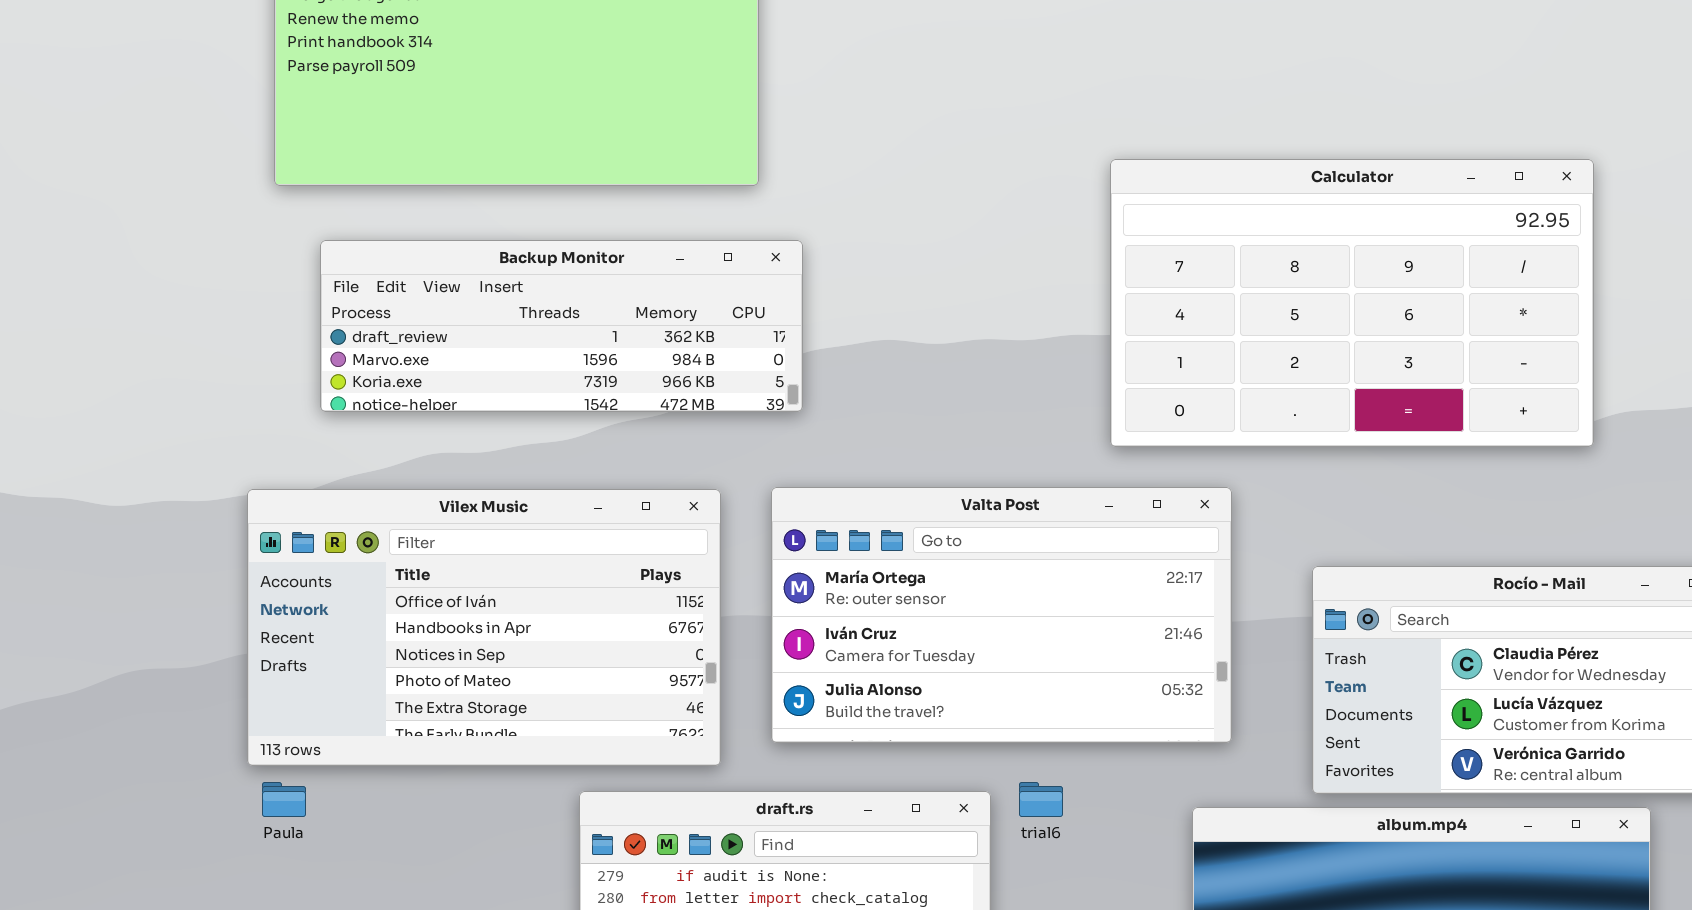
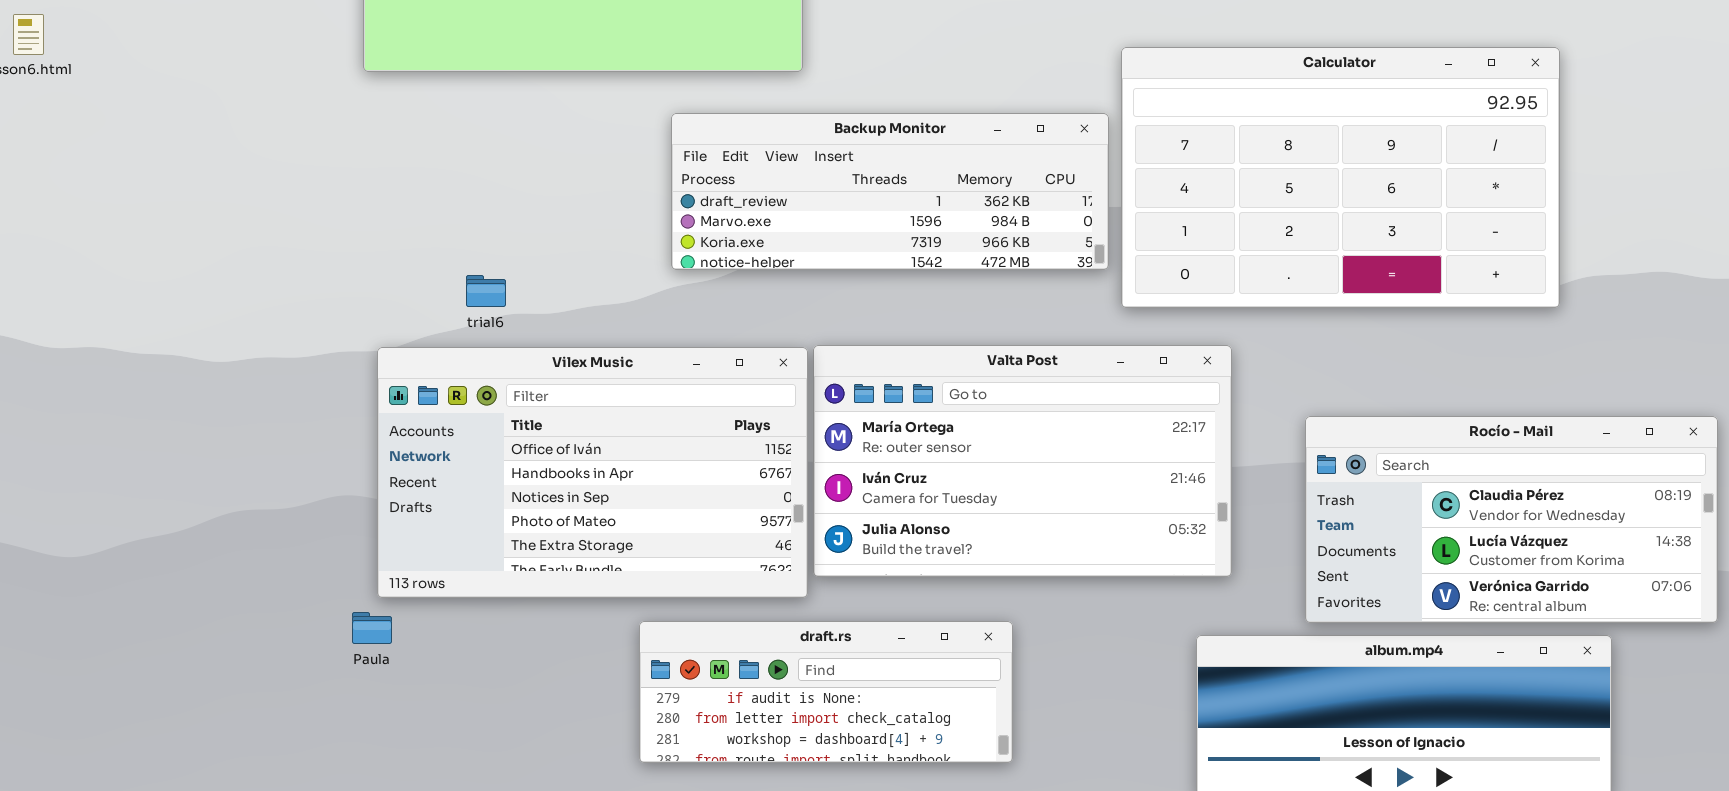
Backup Monitor: [320,240,803,412] -> [671,113,1109,270], moved
Vilex Music: [247,489,721,766] -> [377,347,808,598], moved
trial6: [1019,782,1063,817] -> [466,275,506,307], moved

